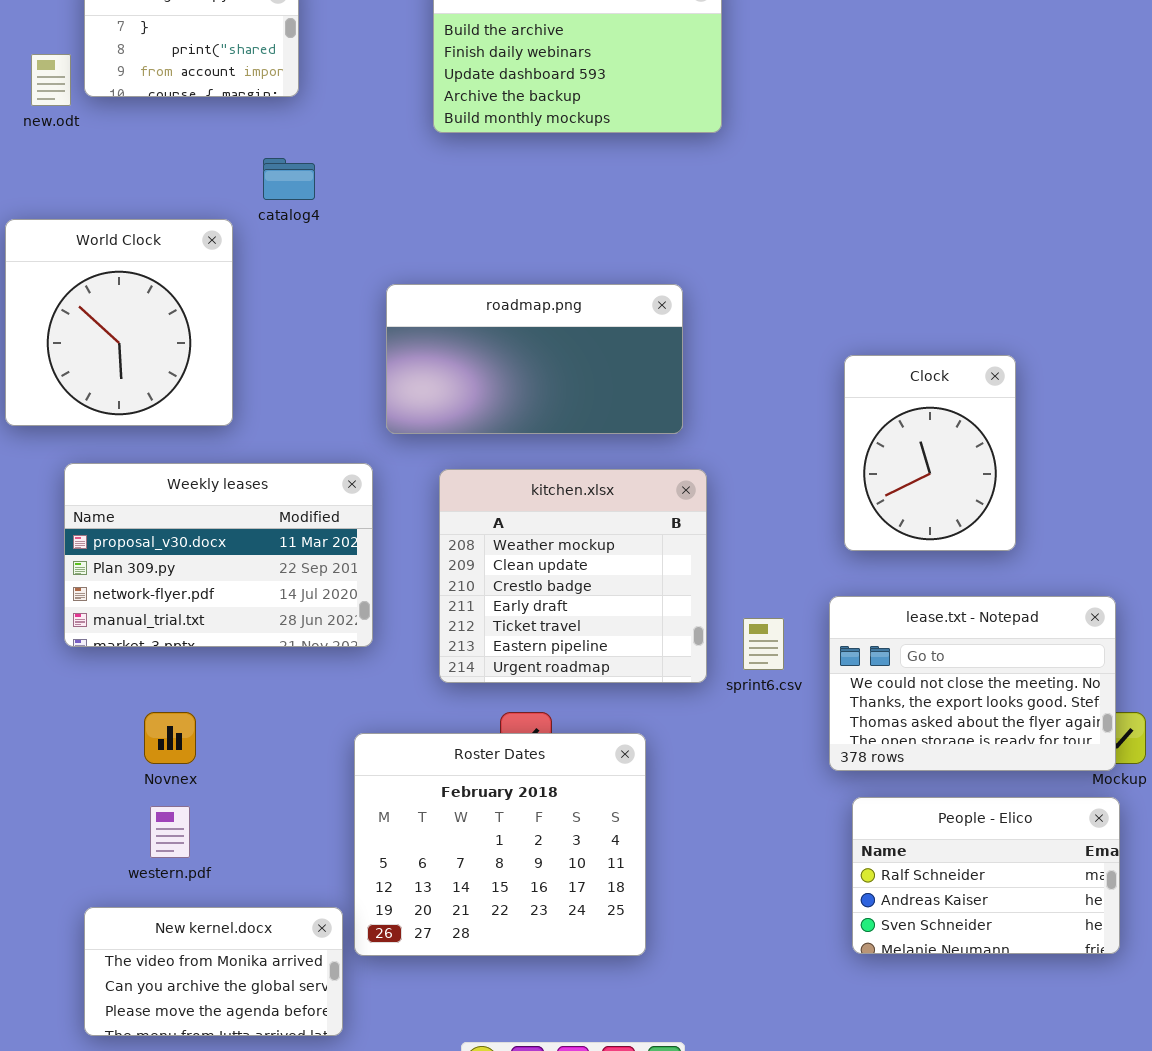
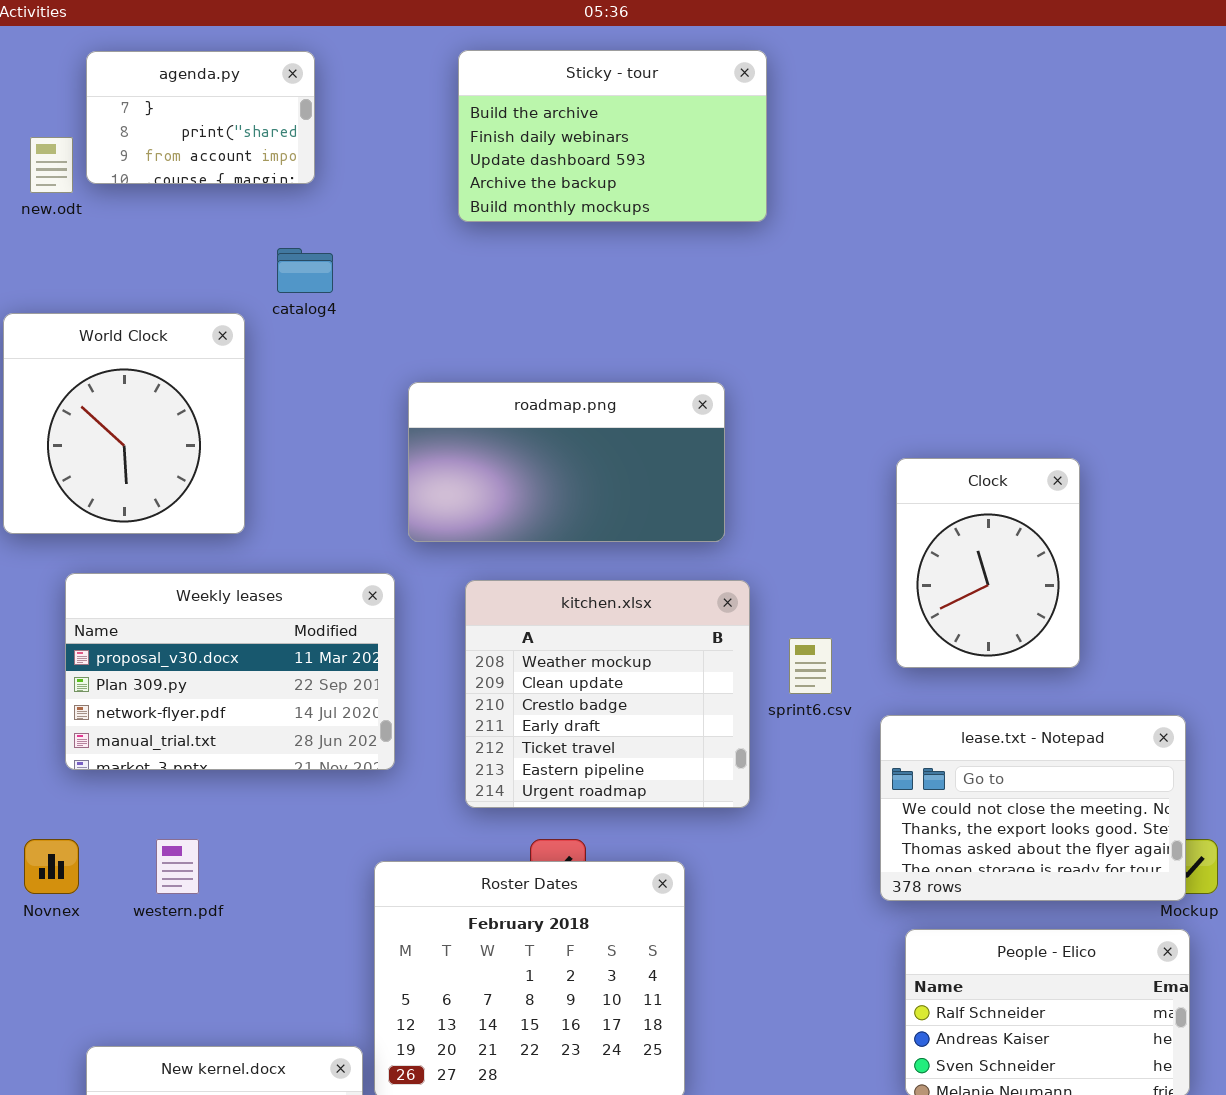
sprint6.csv: [743,618,784,670] -> [789,638,832,694], moved
Novnex: [144,712,196,764] -> [24,839,79,894], moved
western.pdf: [150,806,190,858] -> [156,839,199,894], moved

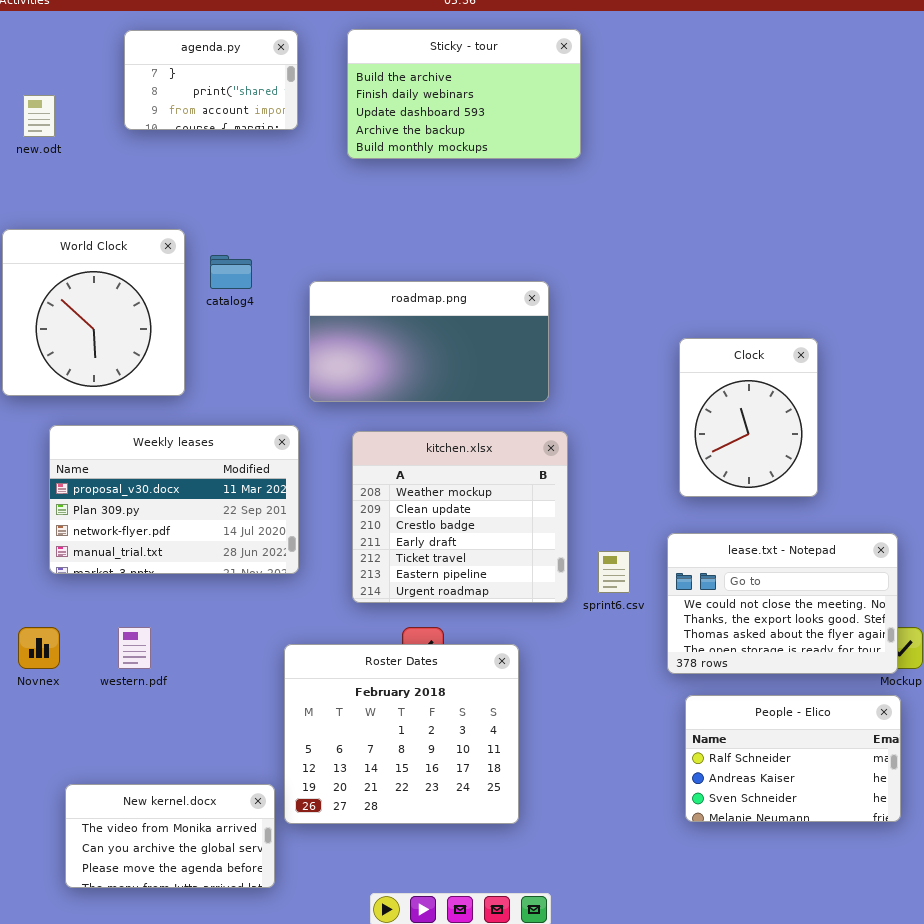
agenda.py: [86,51,315,184] -> [124,30,298,130], moved
catalog4: [277,248,333,293] -> [210,255,252,289], moved
sprint6.csv: [789,638,832,694] -> [598,551,630,593], moved

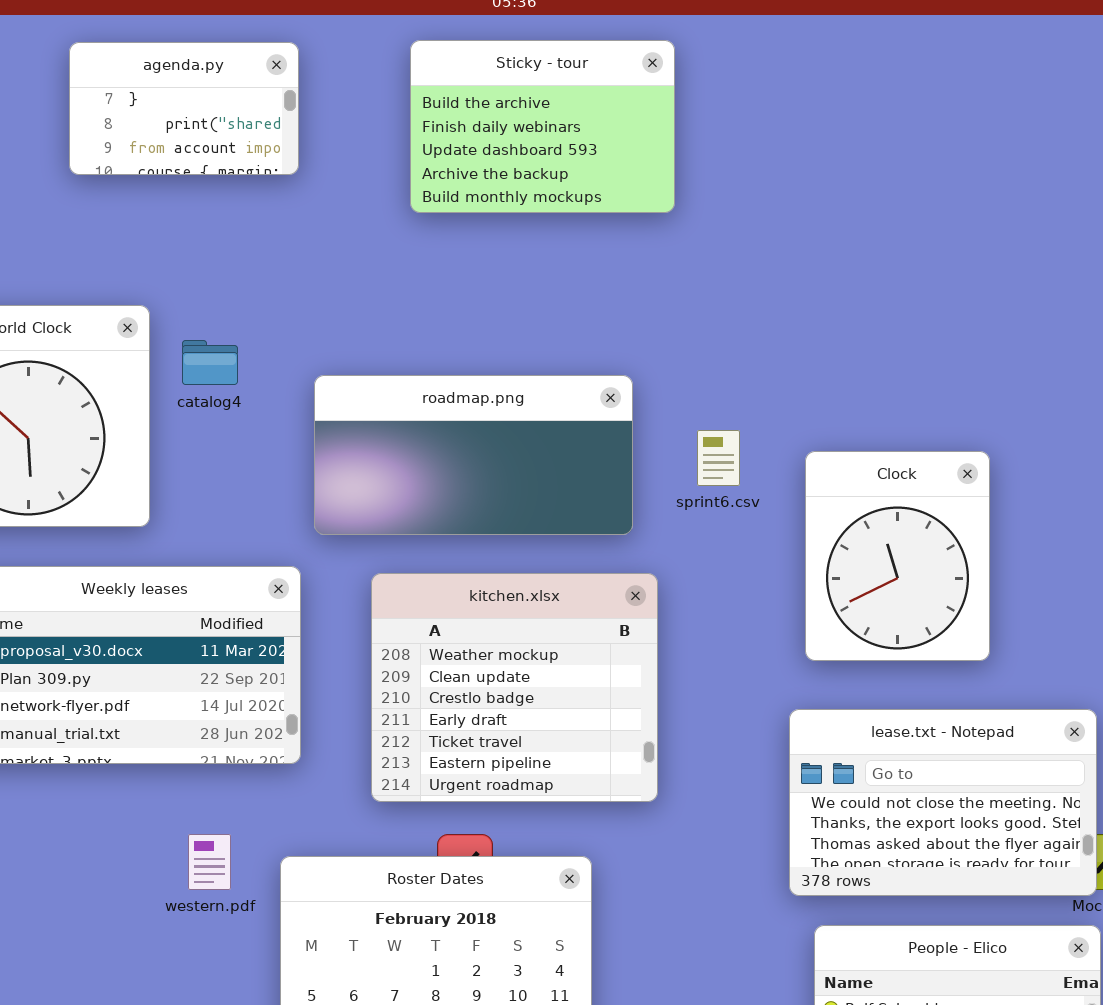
Sticky - tour: [347,29,581,159] -> [410,40,675,213], resized
sprint6.csv: [598,551,630,593] -> [697,430,740,486], moved
western.pdf: [118,627,151,669] -> [188,834,231,890], moved

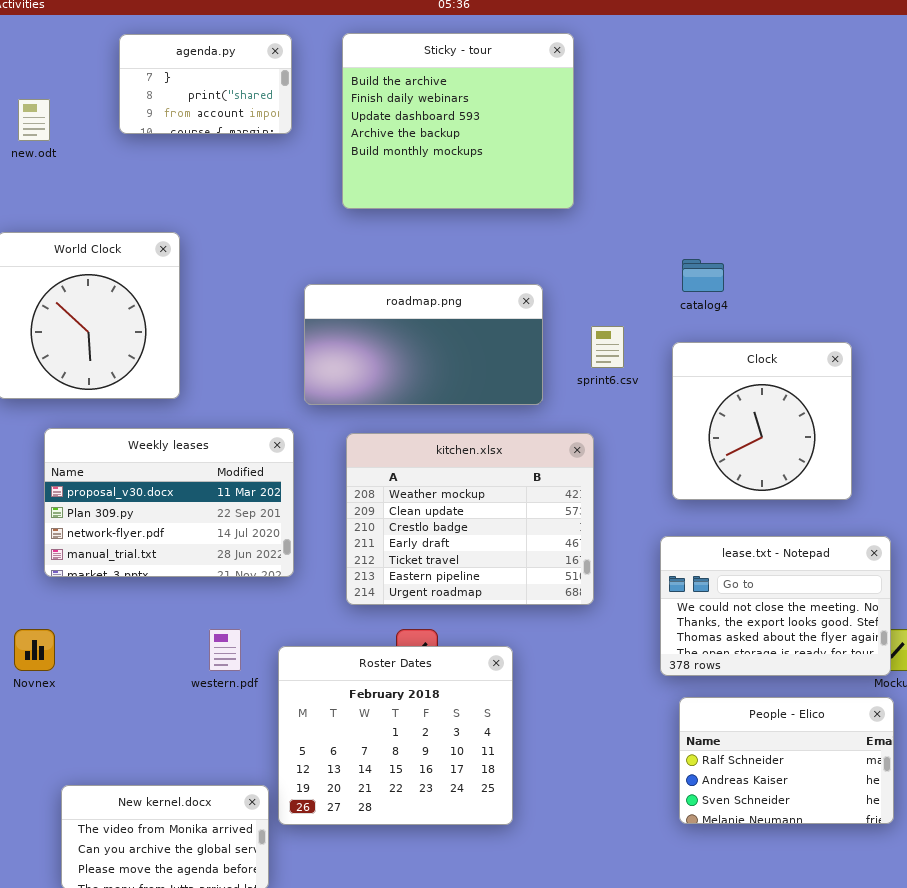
Sticky - tour: [410,40,675,213] -> [342,33,574,209], resized
catalog4: [182,340,238,385] -> [682,259,724,292], moved
Clock: [805,451,990,661] -> [672,342,852,500], resized
kitchen.xlsx: [371,573,658,802] -> [346,433,594,605], resized

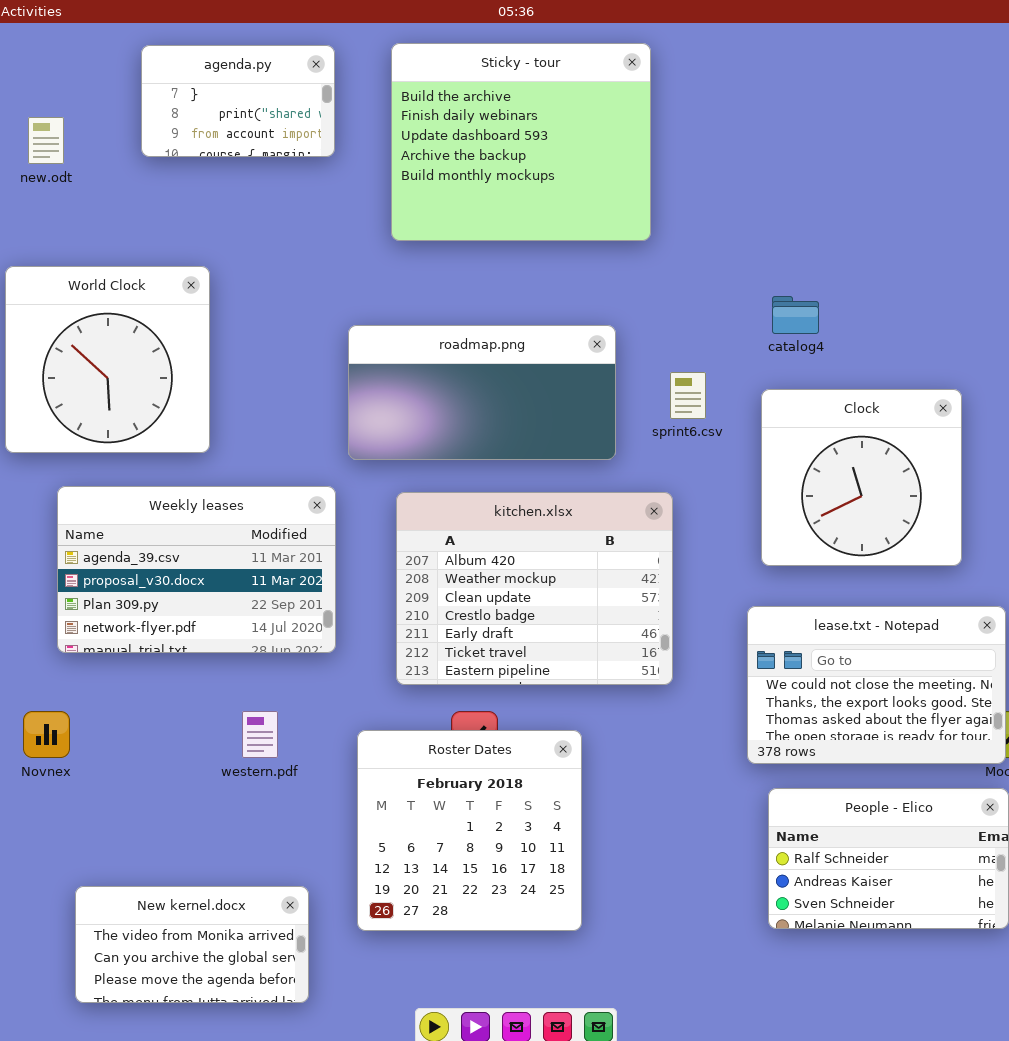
Weekly leases: [44,428,294,577] -> [57,486,336,653], scrolled up 1 row
kitchen.xlsx: [346,433,594,605] -> [396,492,673,685], scrolled up 1 row
Roster Dates: [278,646,513,825] -> [357,730,582,931], resized

